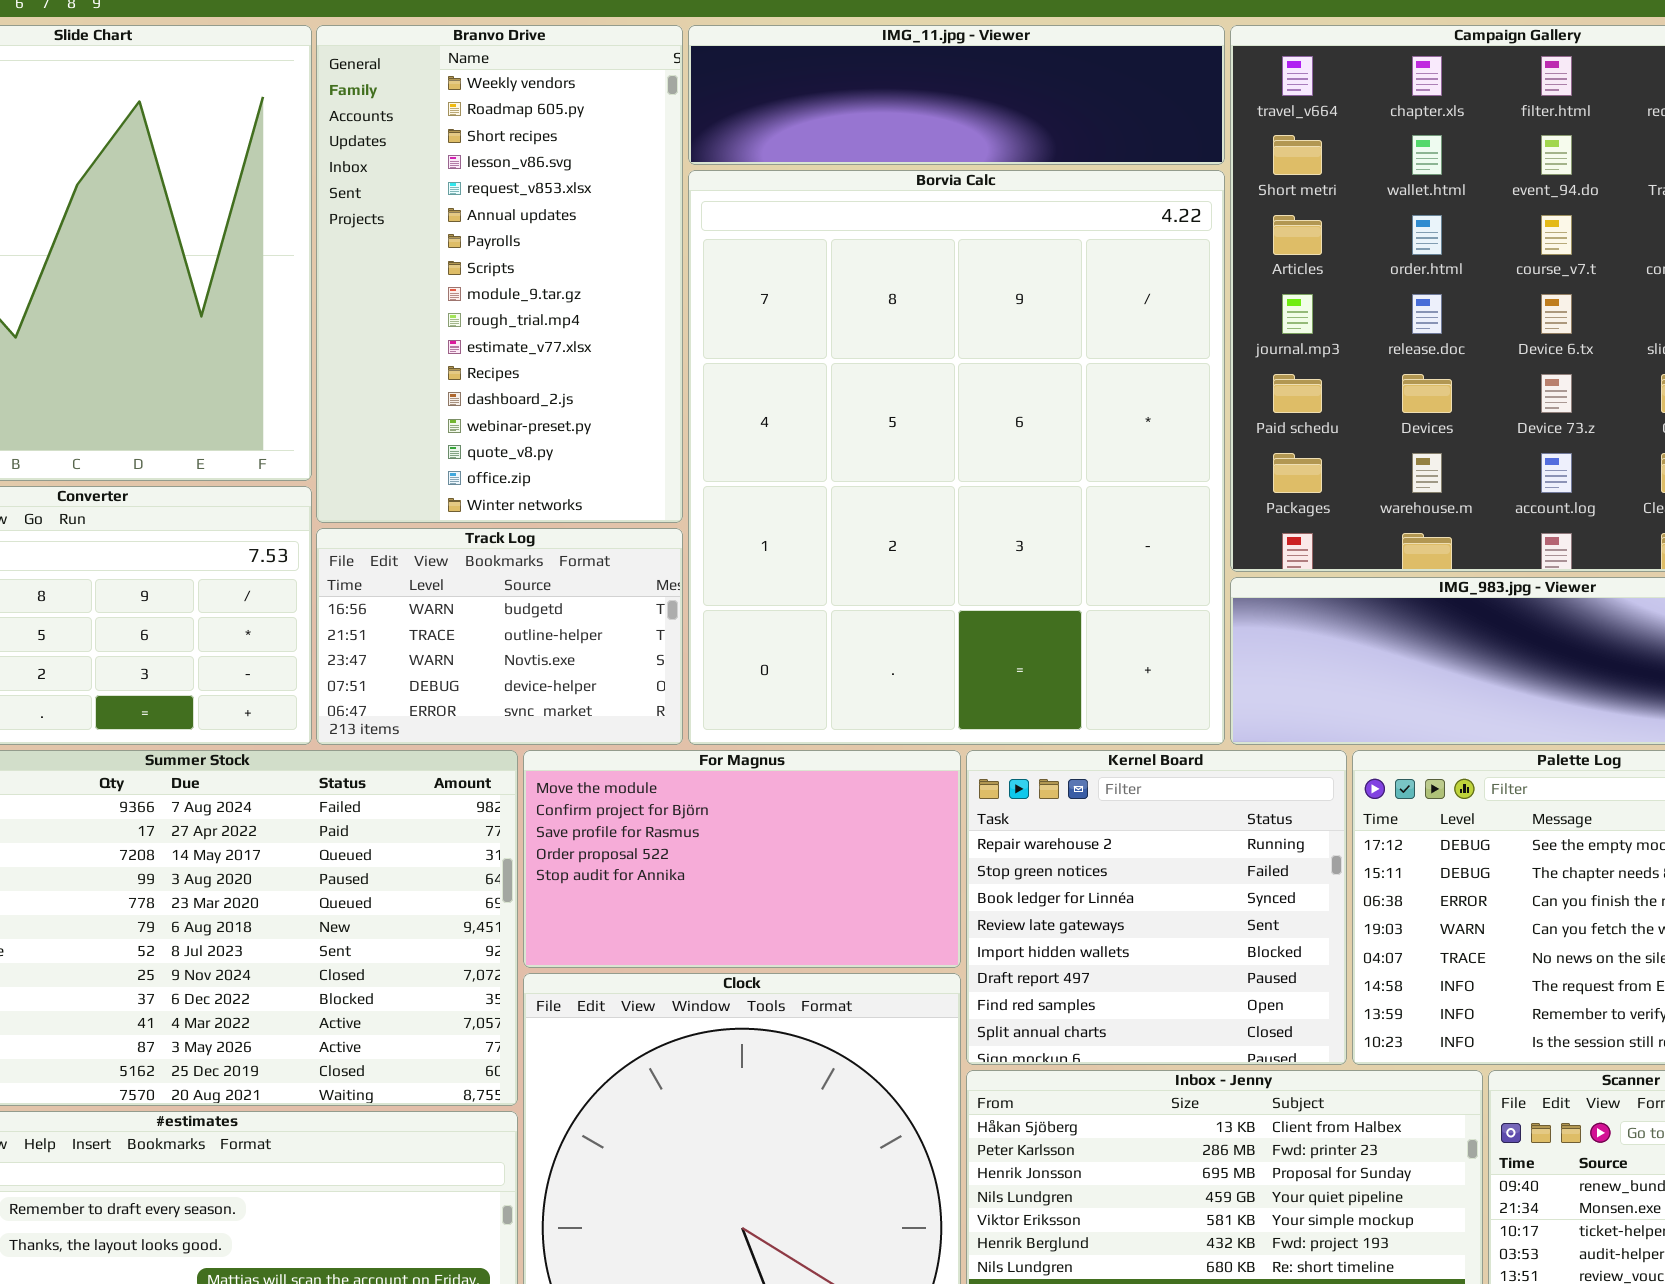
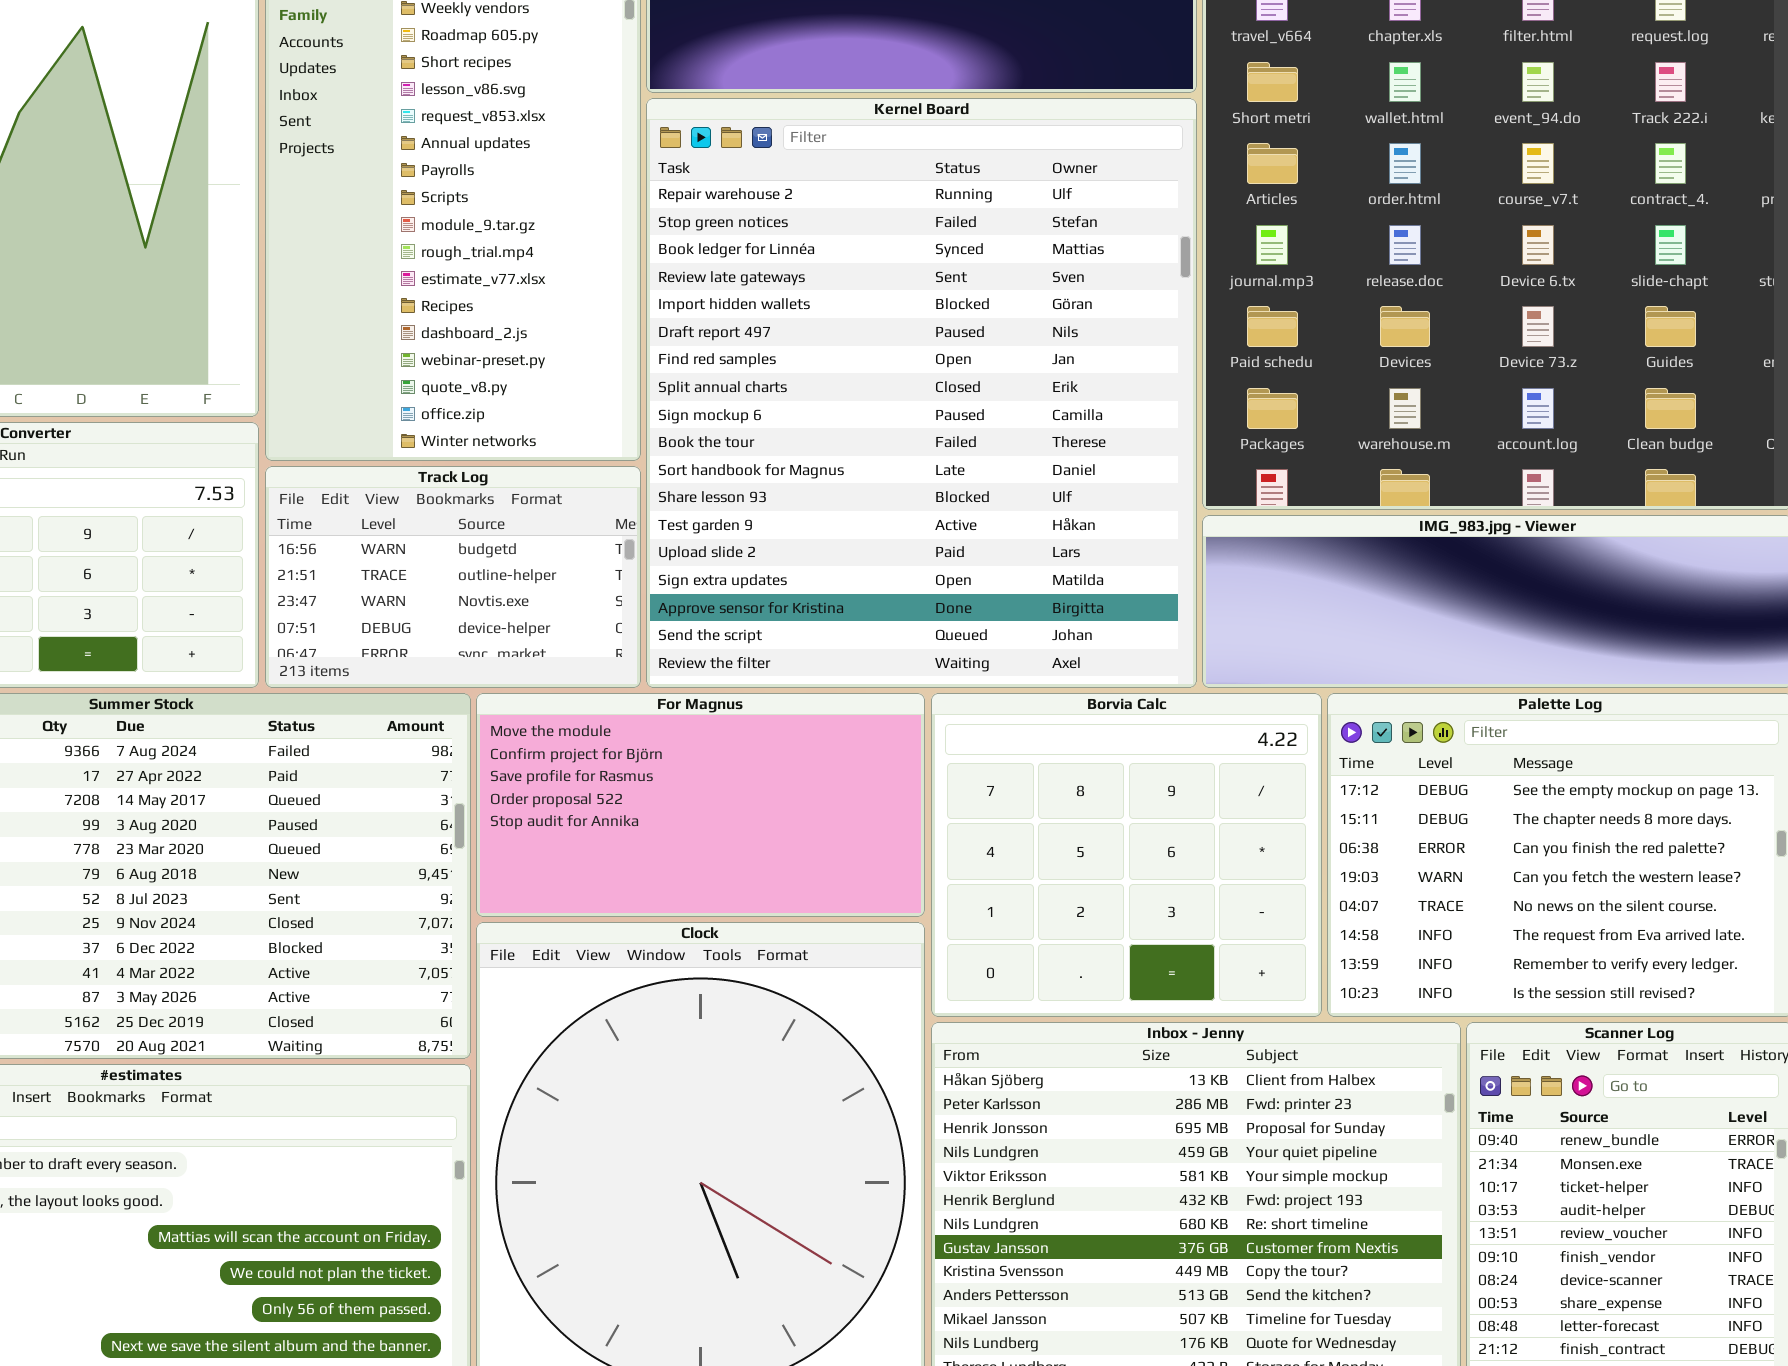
Borvia Calc: [688,170,1225,745] -> [931,693,1322,1017], moved, resized
Kernel Board: [966,750,1347,1065] -> [646,98,1197,688], moved, resized

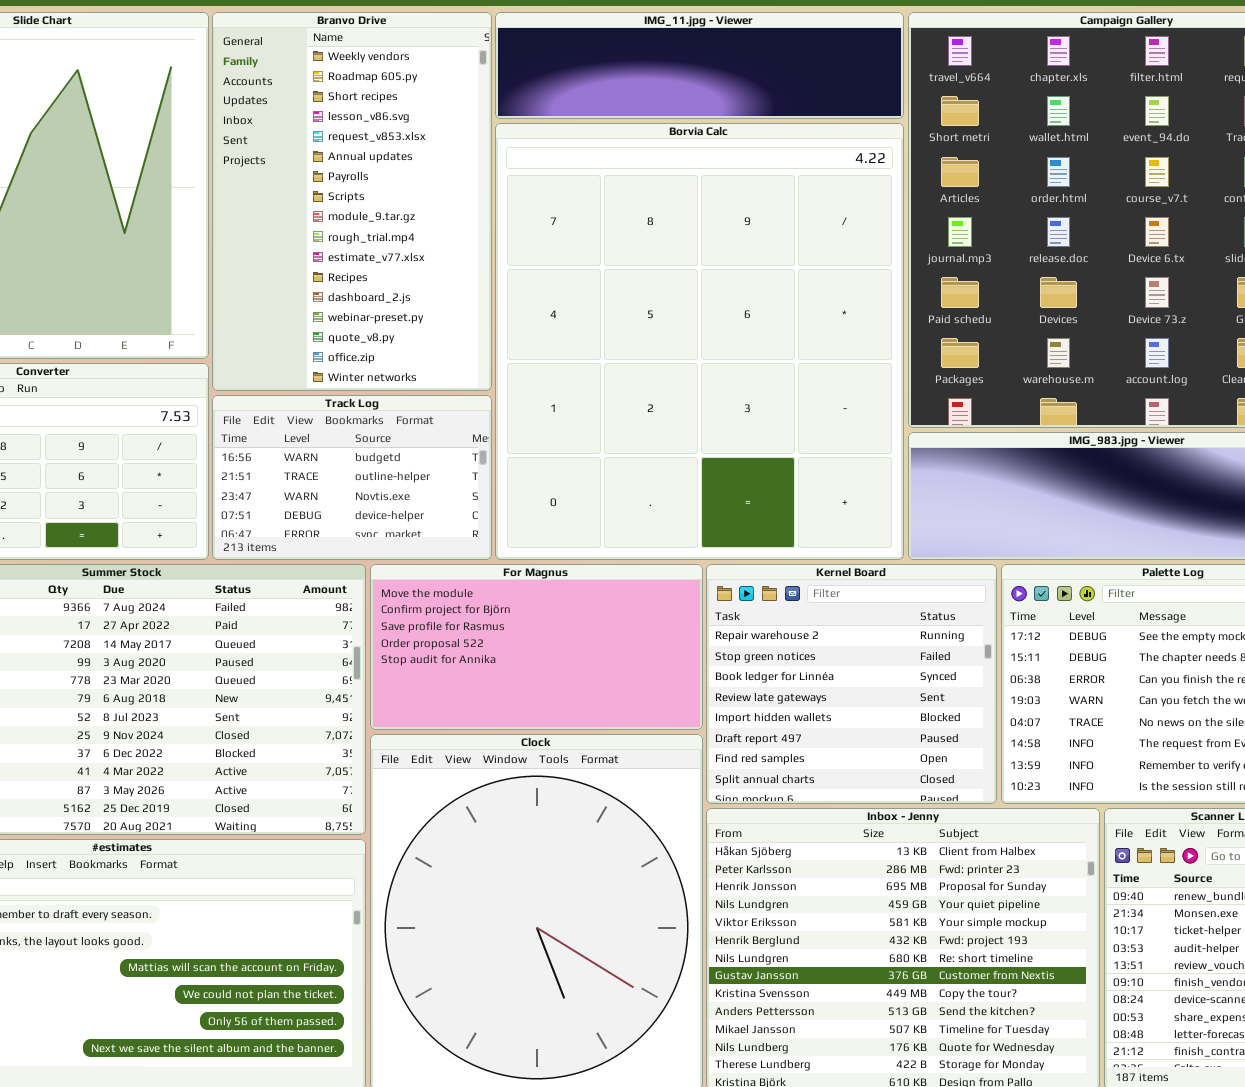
Kernel Board: [646,98,1197,688] -> [706,564,997,804], moved, resized
Borvia Calc: [931,693,1322,1017] -> [495,123,904,560], moved, resized

